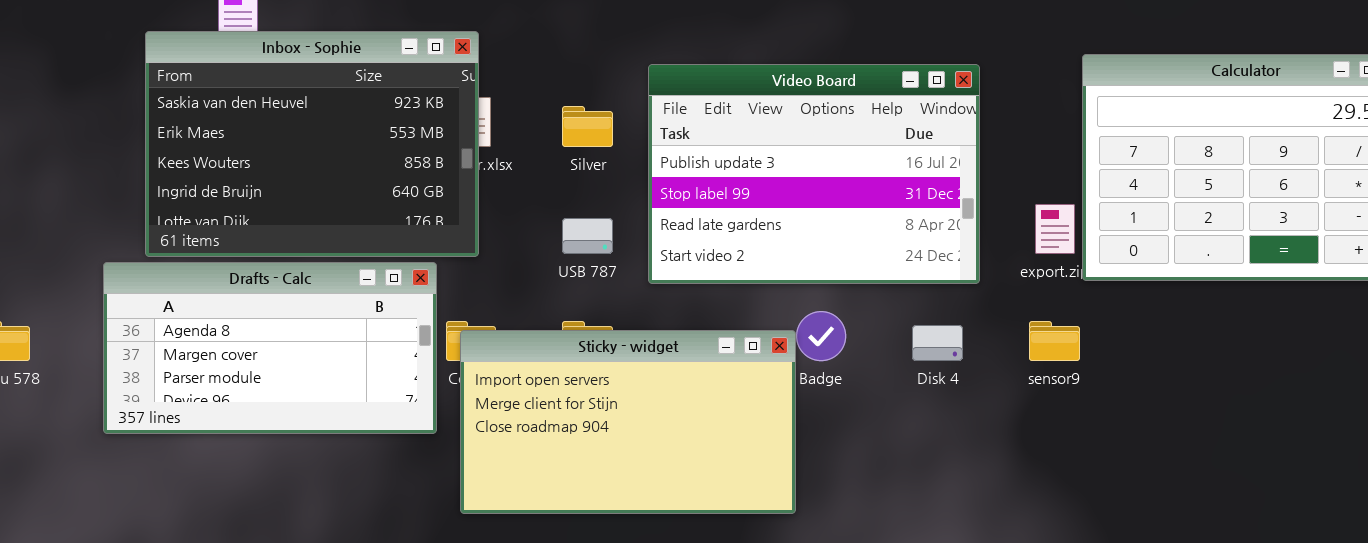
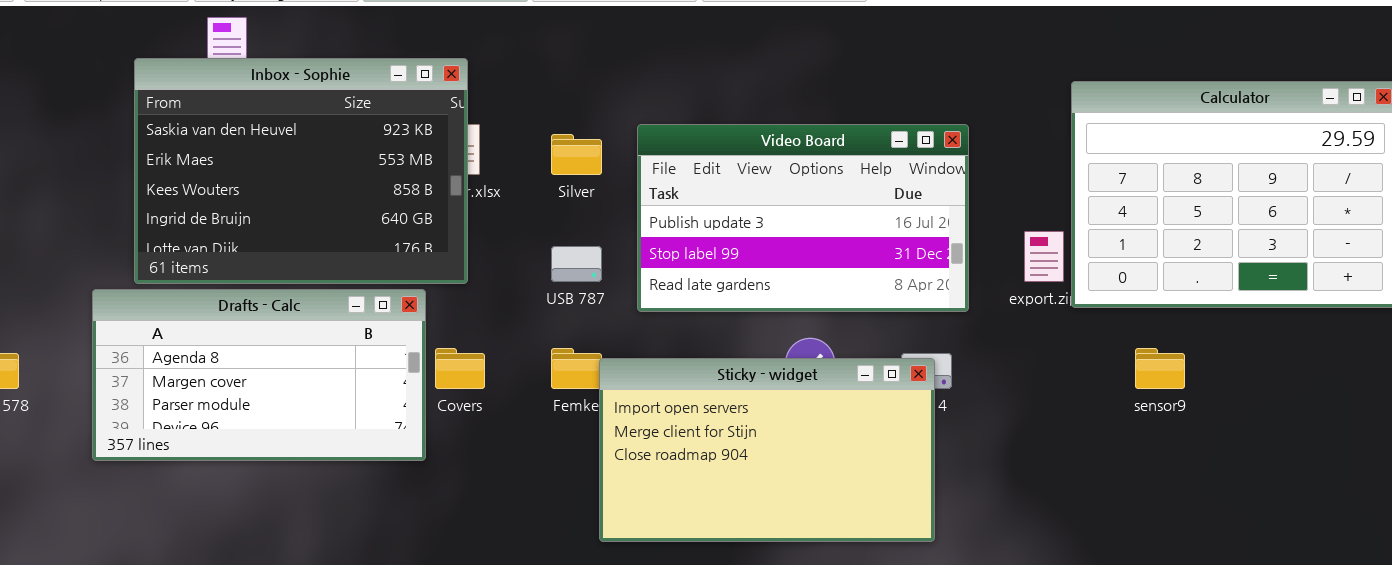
Video Board: [648,64,980,284] -> [637,124,969,312], resized
sensor9: [1029,321,1080,361] -> [1135,348,1185,389], moved
Sticky - widget: [460,330,796,514] -> [599,358,935,542], moved

